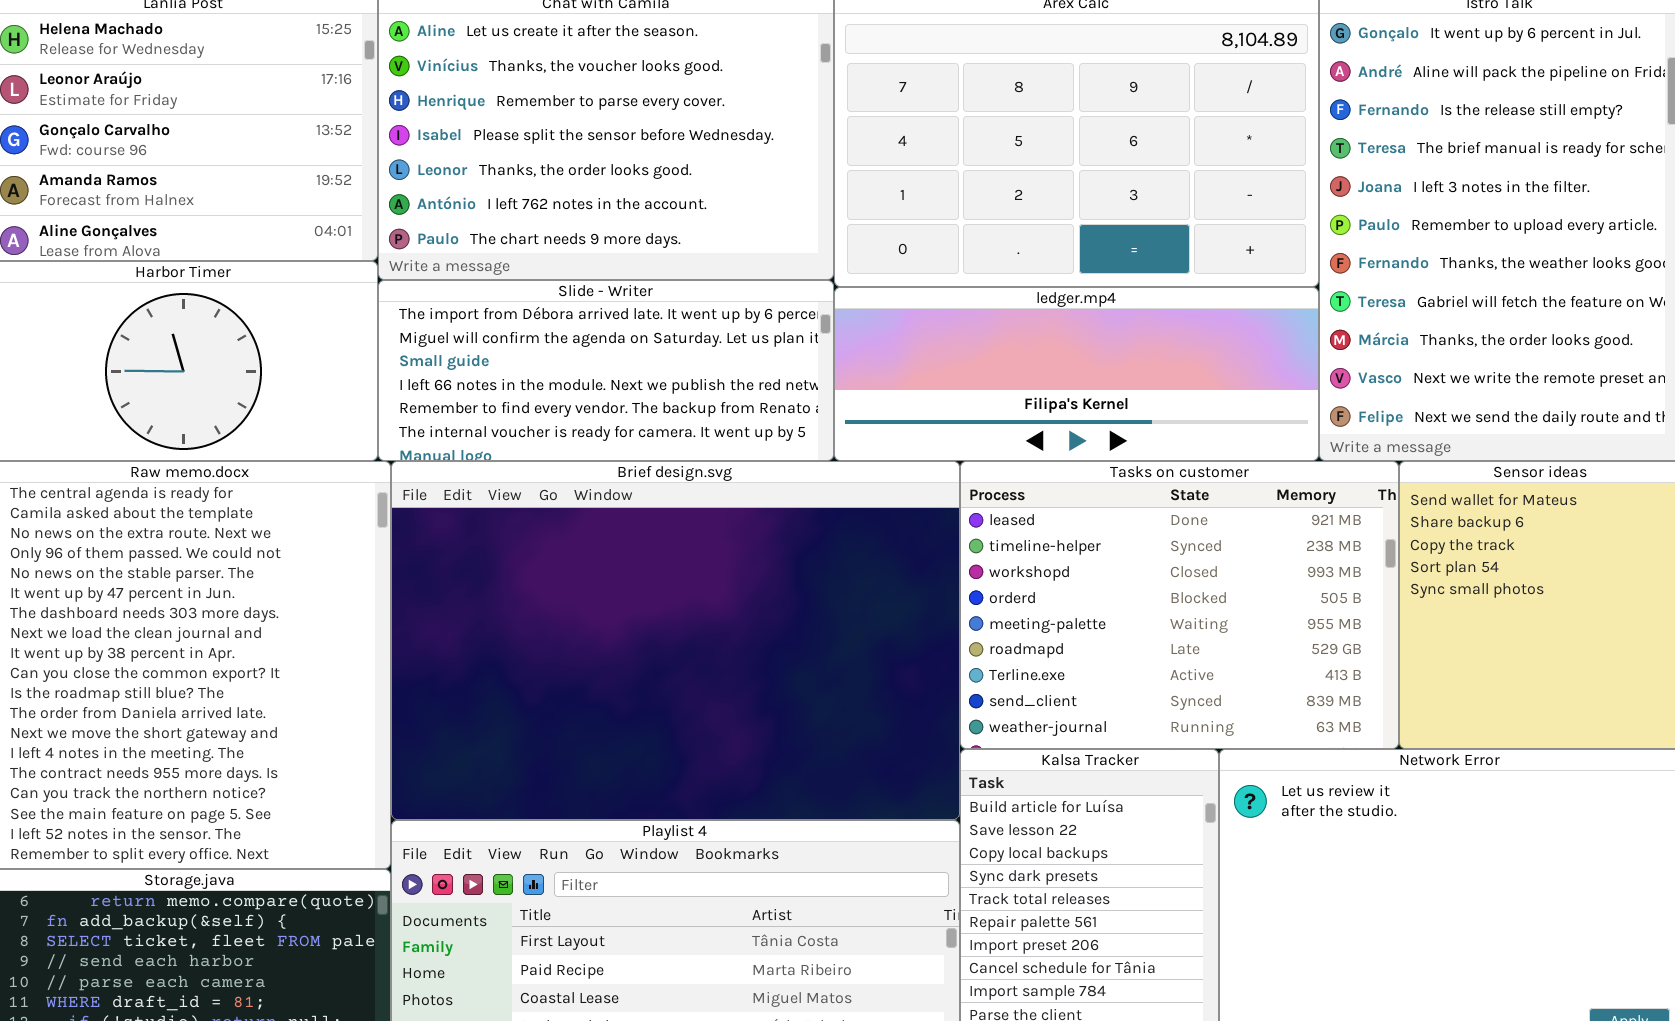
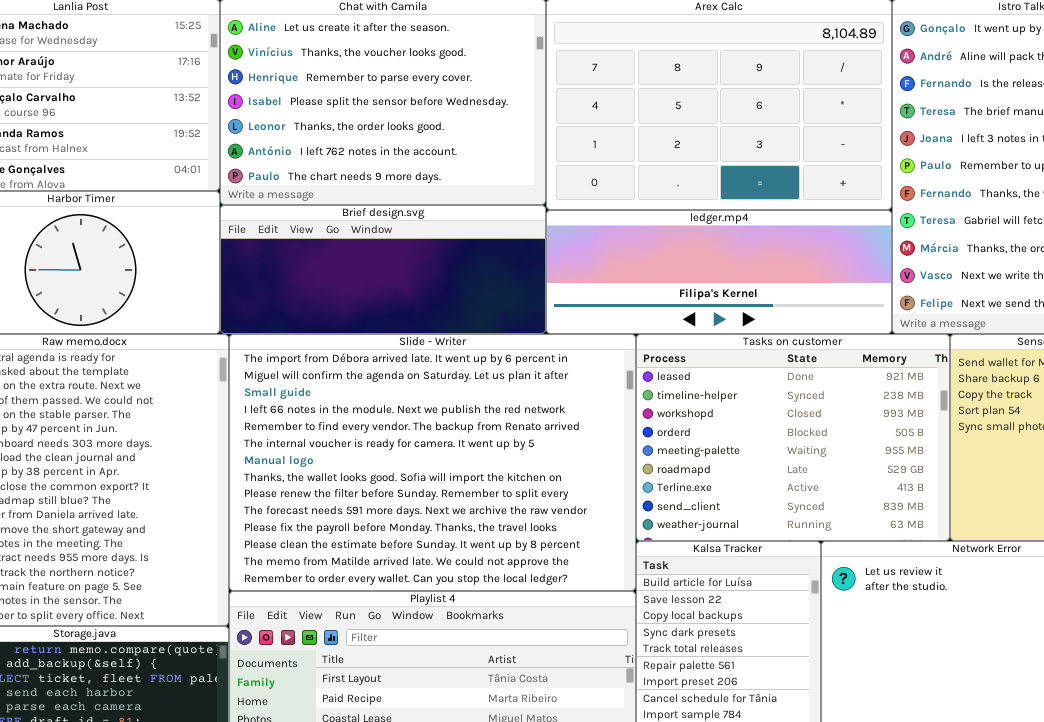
Slide - Writer: [378,280,834,461] -> [229,334,636,591], moved, resized
Brief design.svg: [391,461,960,820] -> [220,205,546,334], moved, resized

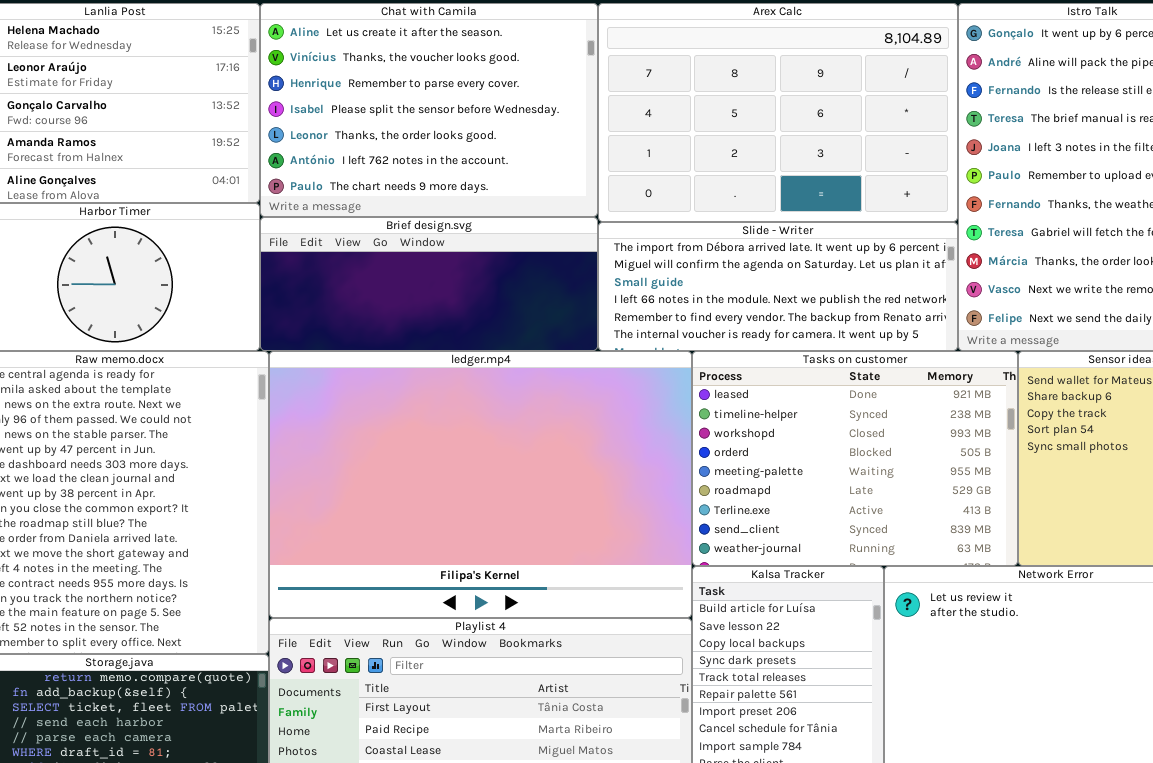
ledger.mp4: [546,210,892,334] -> [269,351,692,618], moved, resized
Slide - Writer: [229,334,636,591] -> [598,222,958,351], moved, resized

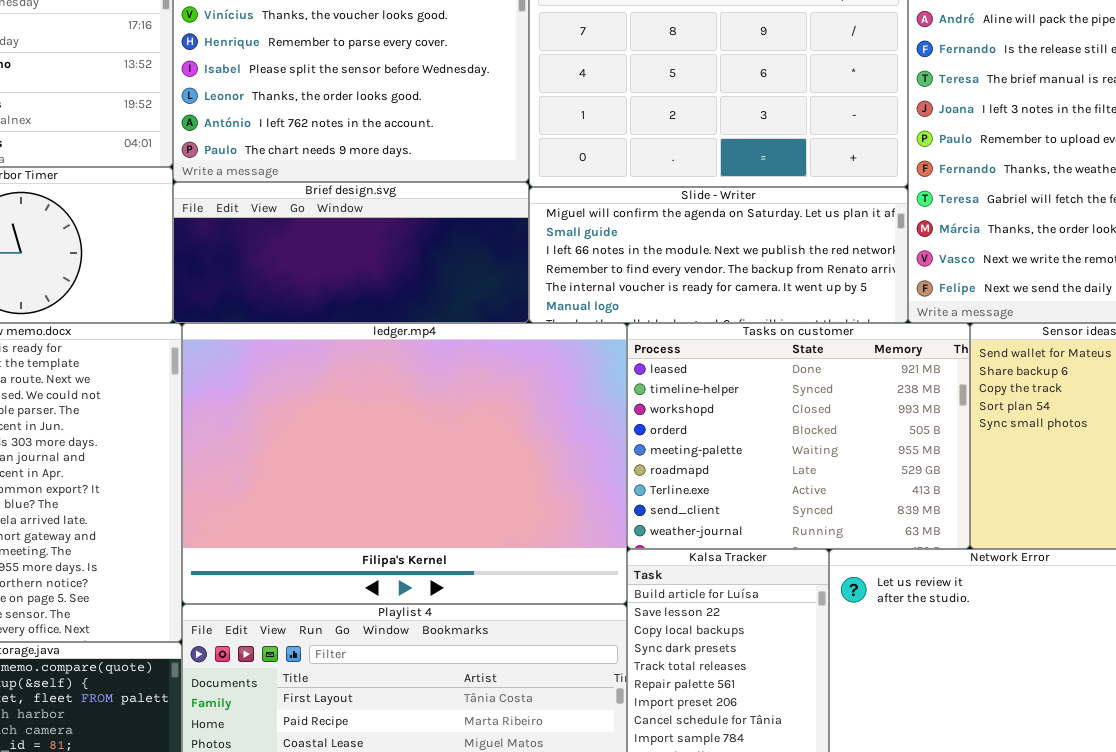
Slide - Writer: [598,222,958,351] -> [529,187,908,323], scrolled down 1 row

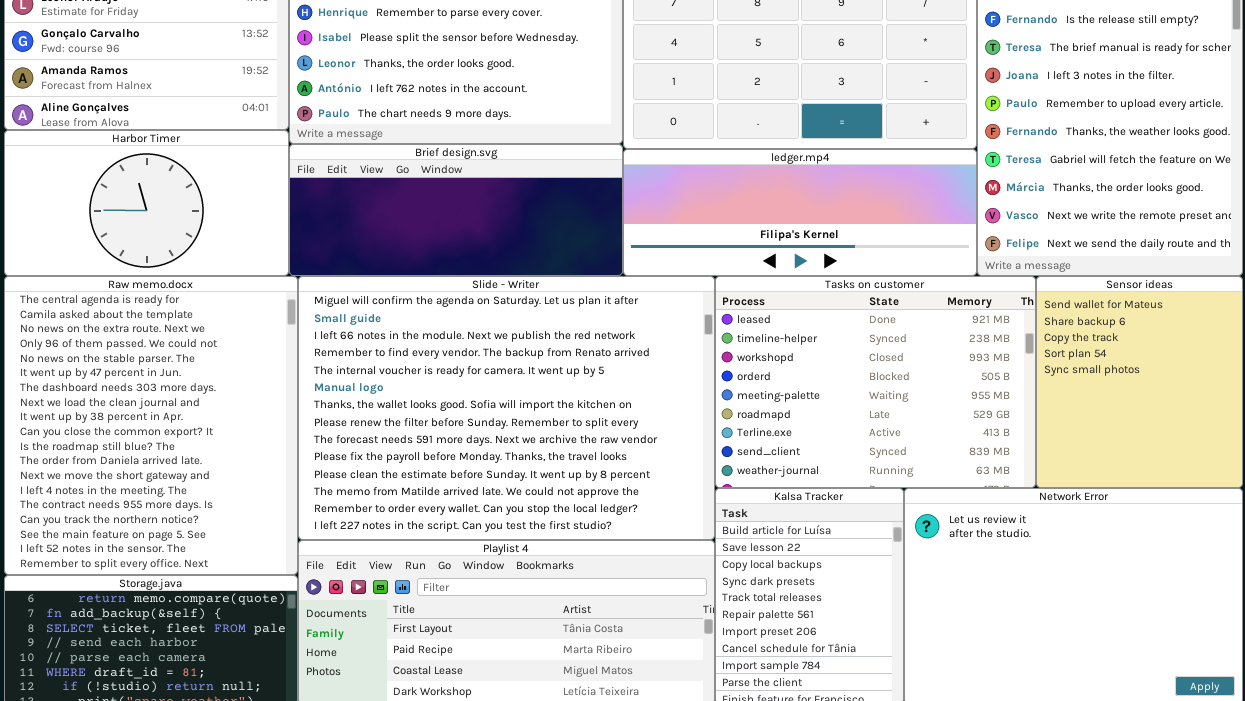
Slide - Writer: [529,187,908,323] -> [298,276,715,540], moved, resized
ledger.mp4: [182,323,627,604] -> [623,149,977,276], moved, resized

